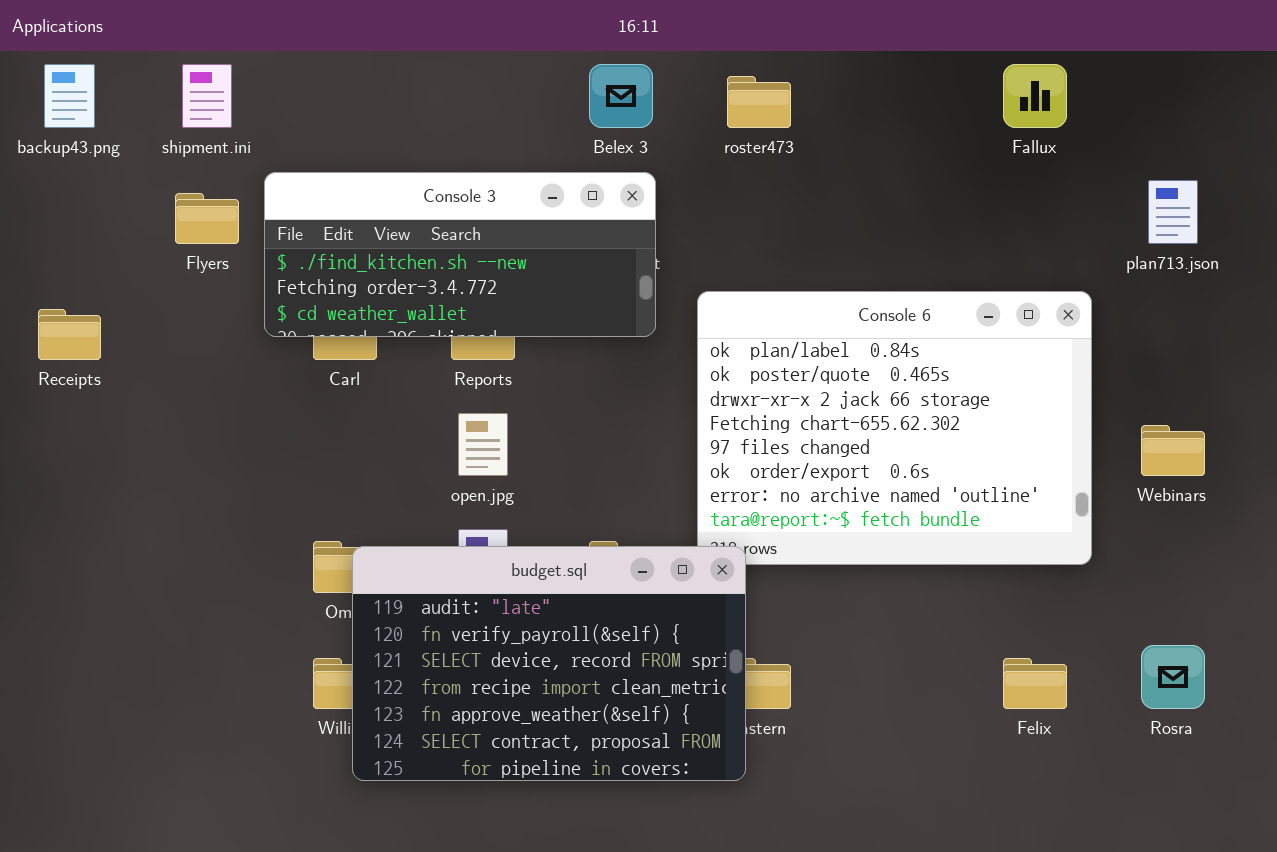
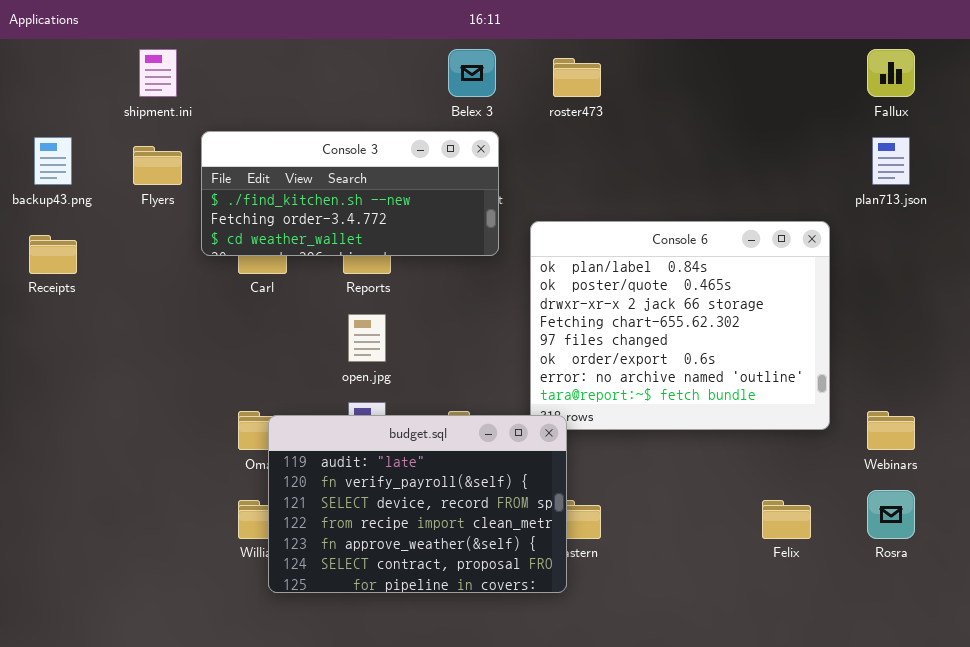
backup43.png: [44,64,95,128] -> [34,137,72,185], moved
Fallux: [1003,64,1067,128] -> [867,49,915,97], moved
Webinars: [1141,425,1205,476] -> [867,411,915,450], moved

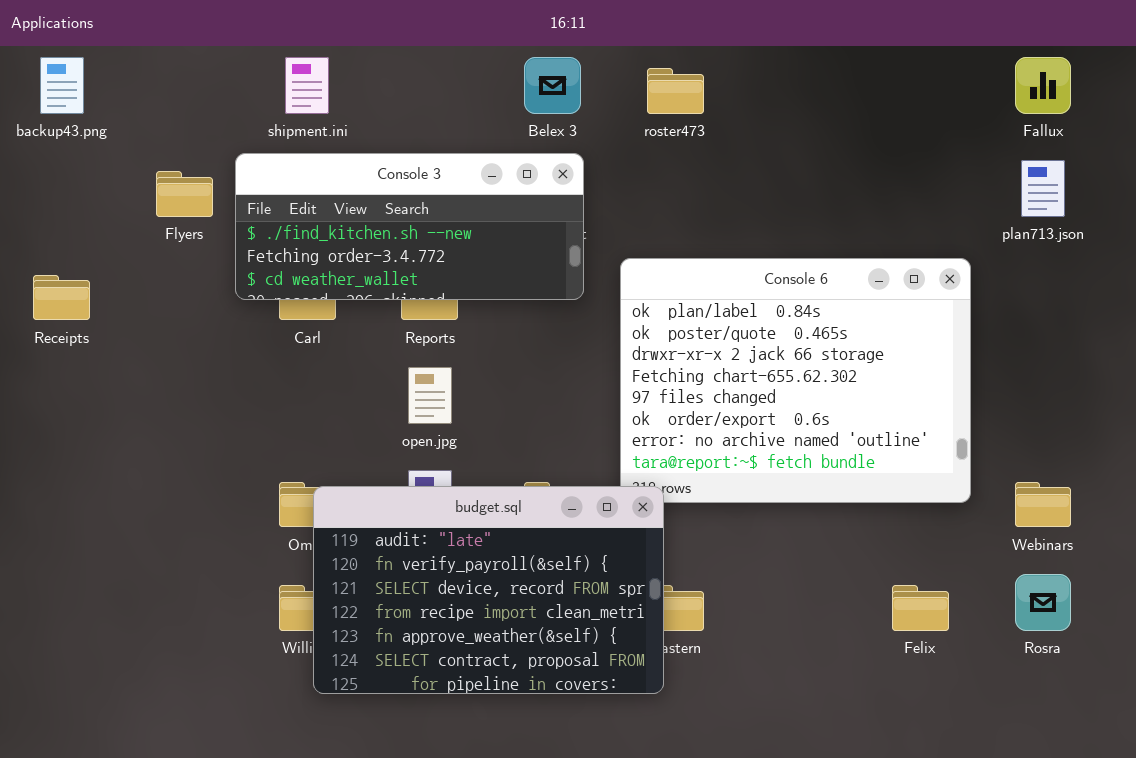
shipment.ini: [139,49,177,97] -> [285,57,329,114], moved
backup43.png: [34,137,72,185] -> [40,57,84,114], moved

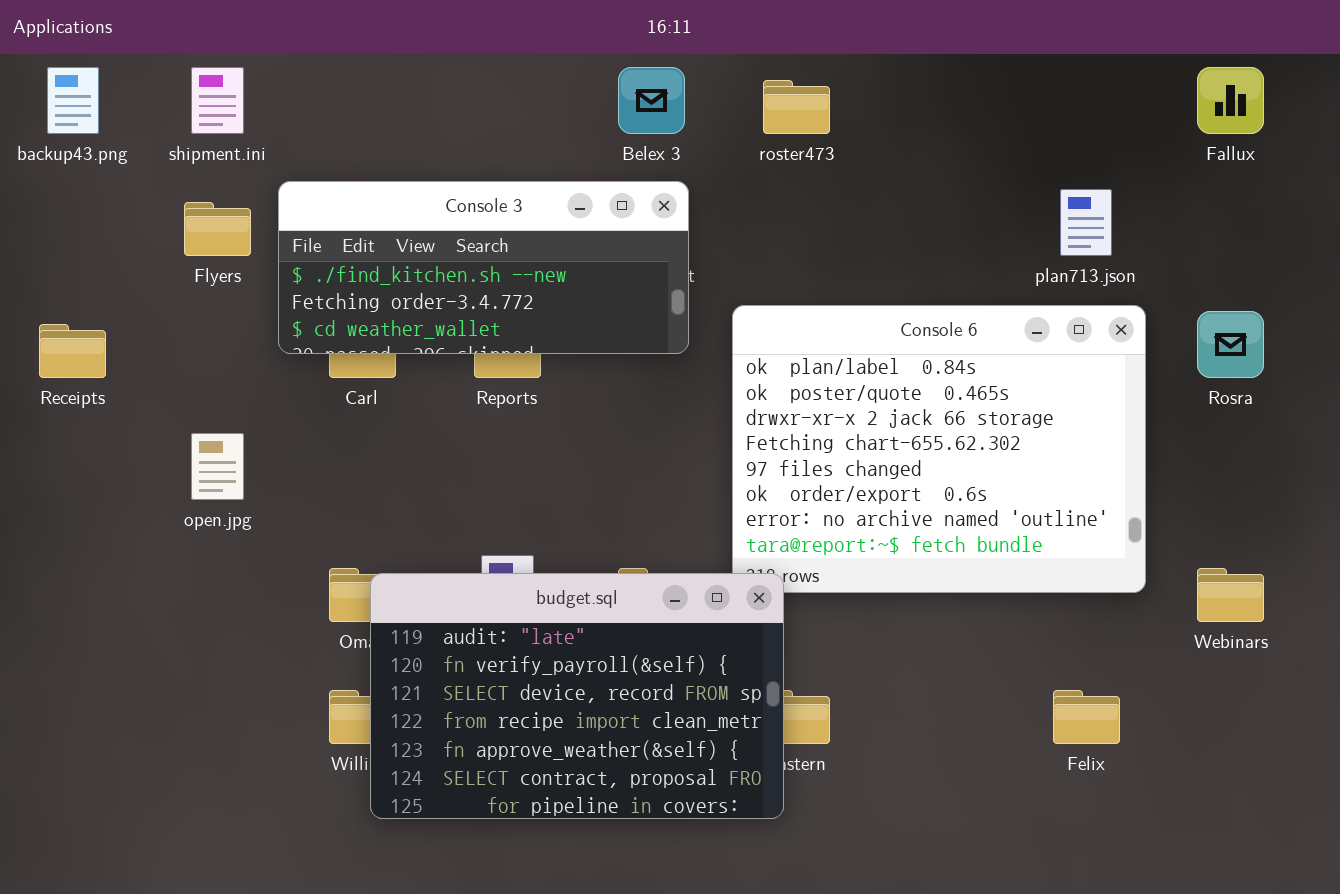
shipment.ini: [285,57,329,114] -> [191,67,244,134], moved
plan713.json: [1021,160,1065,217] -> [1060,189,1112,256], moved
open.jpg: [408,367,452,424] -> [191,433,244,500], moved
Rosra: [1015,574,1071,631] -> [1197,311,1264,378], moved

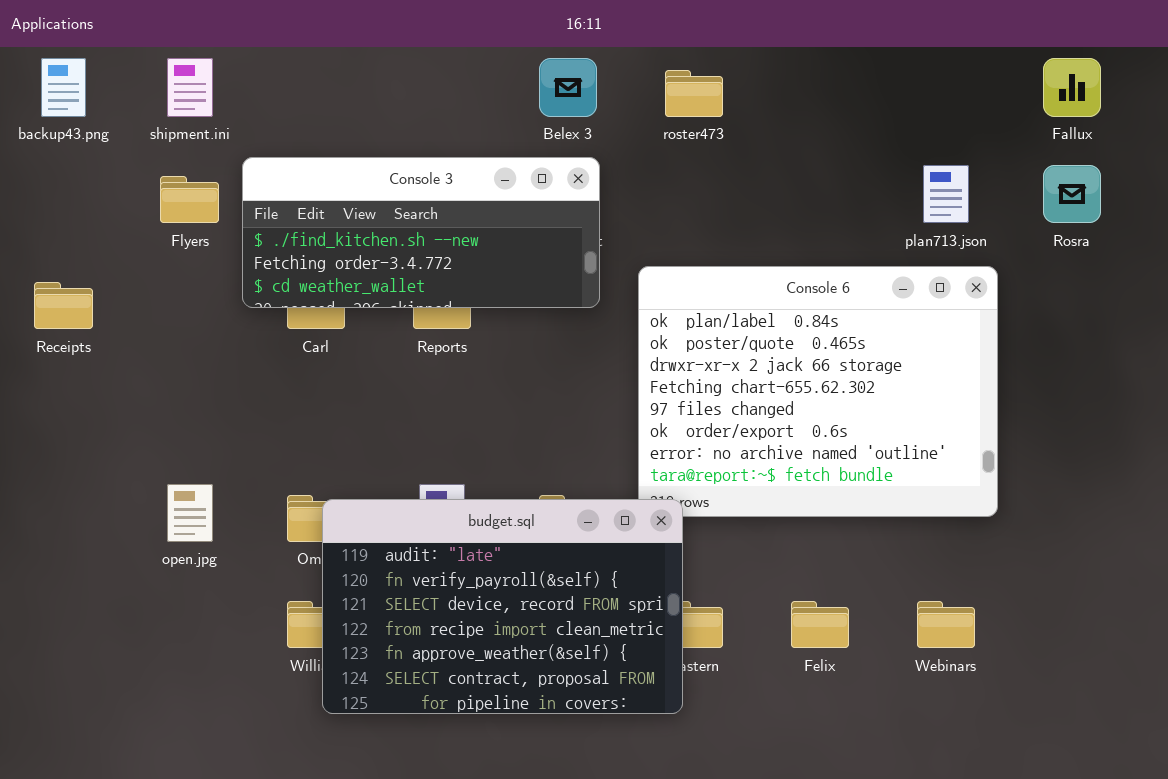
Rosra: [1197,311,1264,378] -> [1043,165,1101,223], moved
open.jpg: [191,433,244,500] -> [167,484,213,542], moved
Webinars: [1197,568,1264,622] -> [917,601,975,648], moved
Felix: [1053,690,1120,744] -> [791,601,849,648], moved

